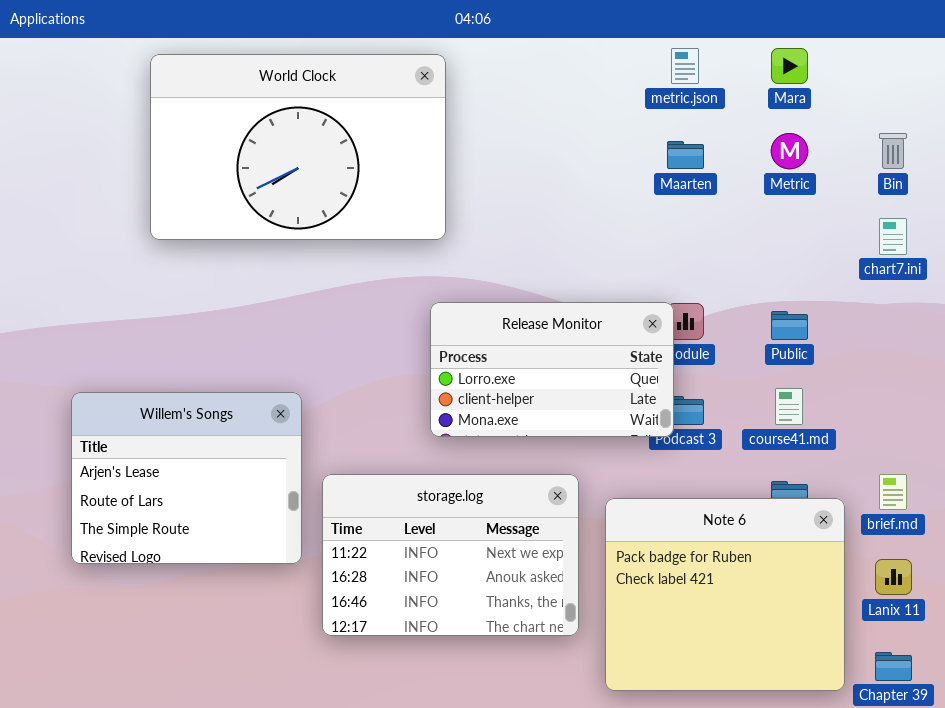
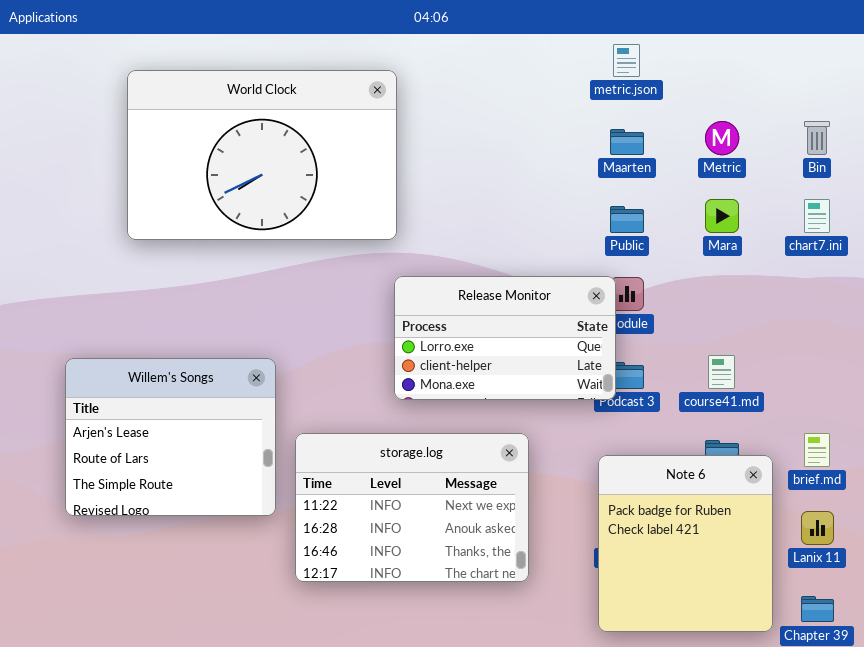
Mara: [771,48,808,84] -> [705,199,739,233], moved
World Clock: [150,54,446,240] -> [127,70,397,240], moved
Public: [771,311,808,340] -> [610,206,644,233], moved
Note 6: [605,498,845,691] -> [598,455,773,632], resized

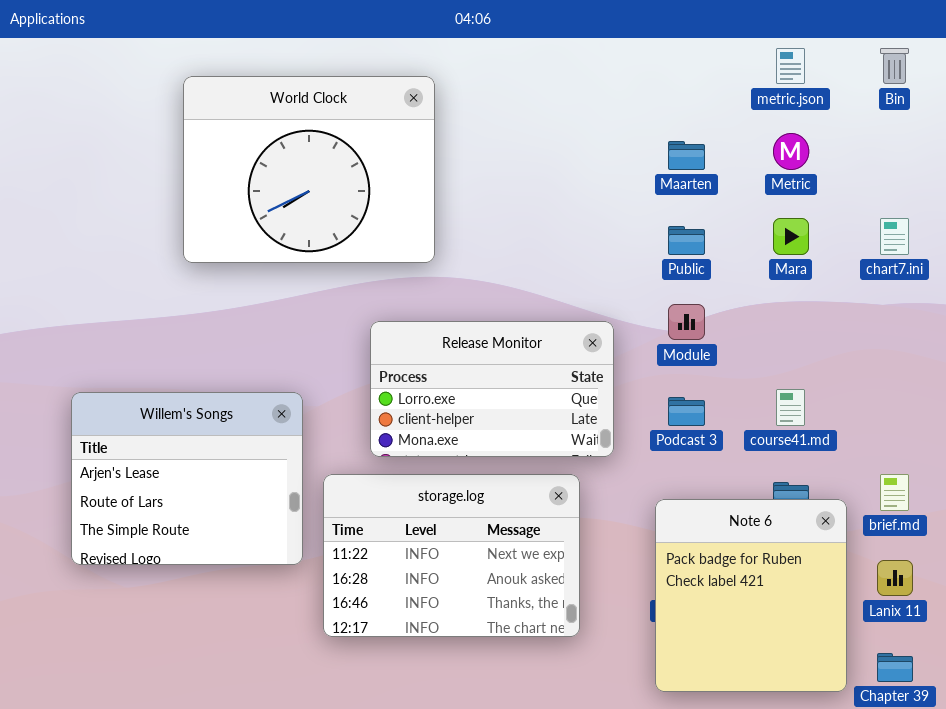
metric.json: [613,44,640,77] -> [776,48,805,84], moved
World Clock: [127,70,397,240] -> [183,76,435,263], resized
Bin: [804,121,830,155] -> [880,48,909,84], moved
Release Monitor: [394,276,616,400] -> [370,321,614,457], moved

